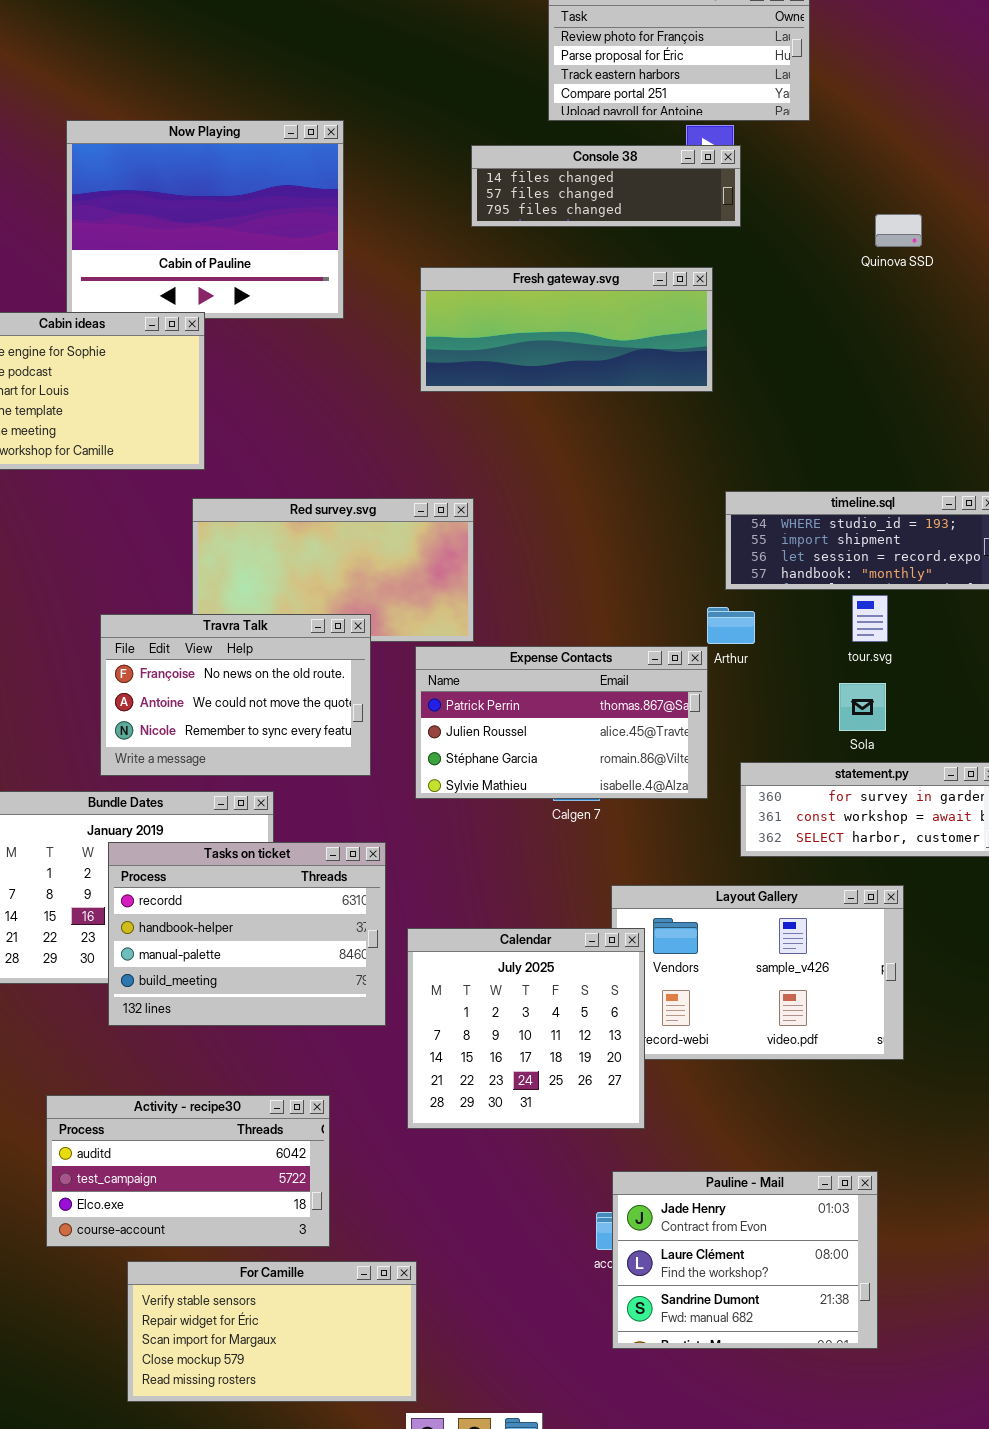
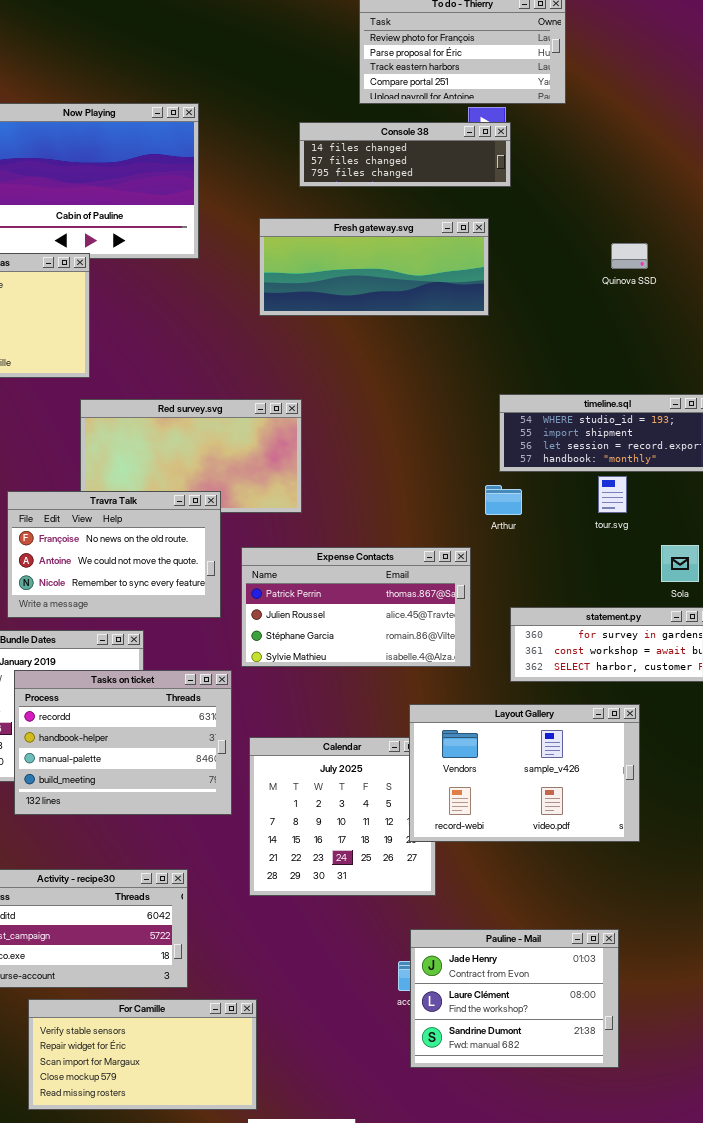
Quinova SSD: [875,214,922,247] -> [611,243,648,269], moved
Expense Contacts: [415,646,708,799] -> [241,547,471,667], moved
Sola: [839,683,886,731] -> [661,545,699,582], moved
Layout Gallery: [611,885,904,1060] -> [409,704,640,842], raised

